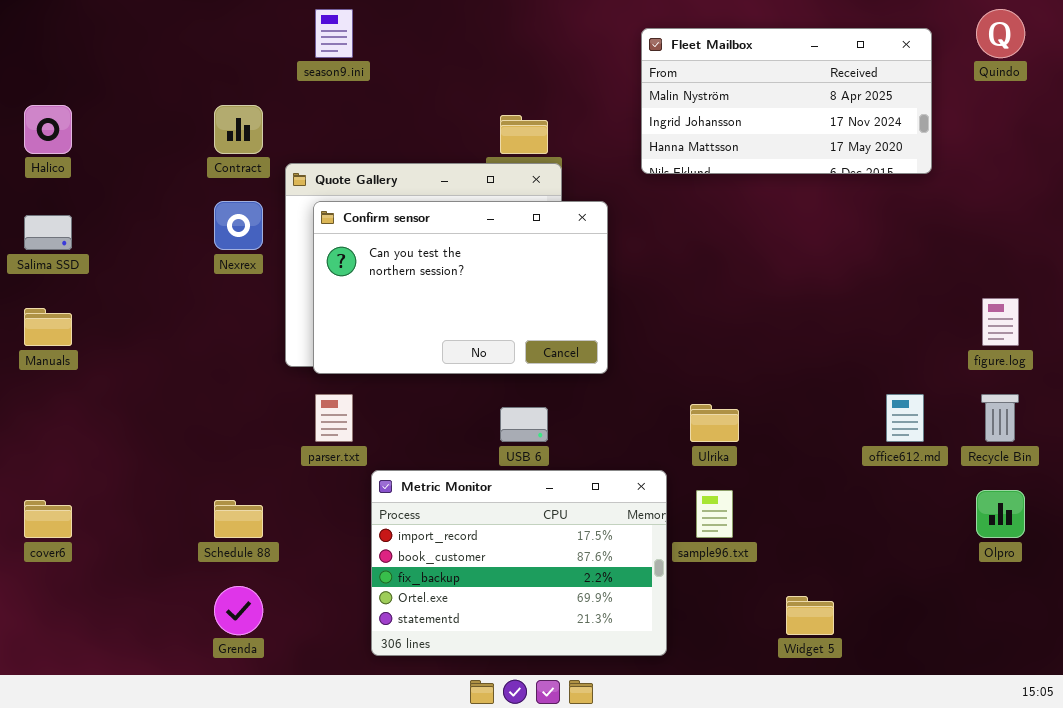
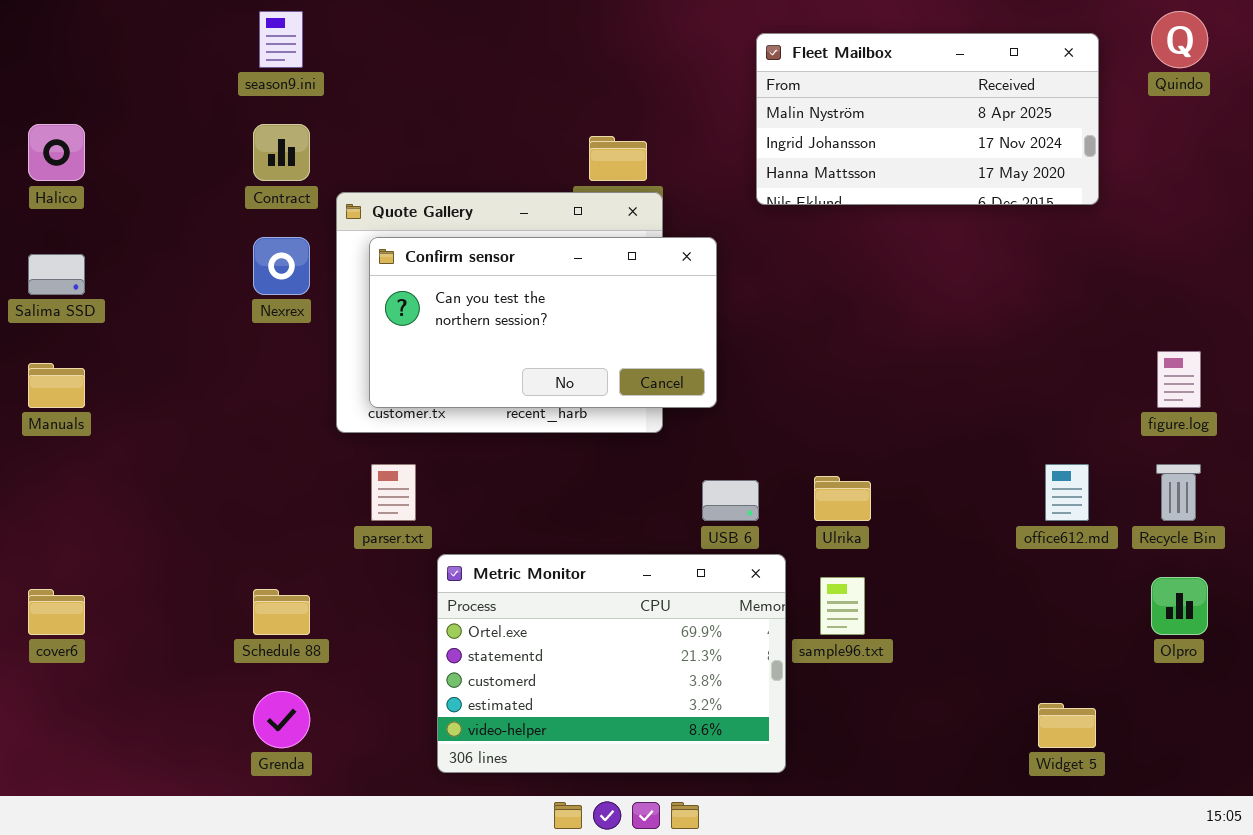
season9.ini: [315,9,353,58] -> [259,11,303,68], moved
Confirm sensor: [313,201,608,374] -> [369,237,717,408], resized
USB 6: [500,407,548,442] -> [702,480,759,521], moved
Metric Monitor: [371,470,667,656] -> [437,554,786,773], scrolled down 3 rows
Widget 5: [786,596,834,635] -> [1038,703,1096,748], moved

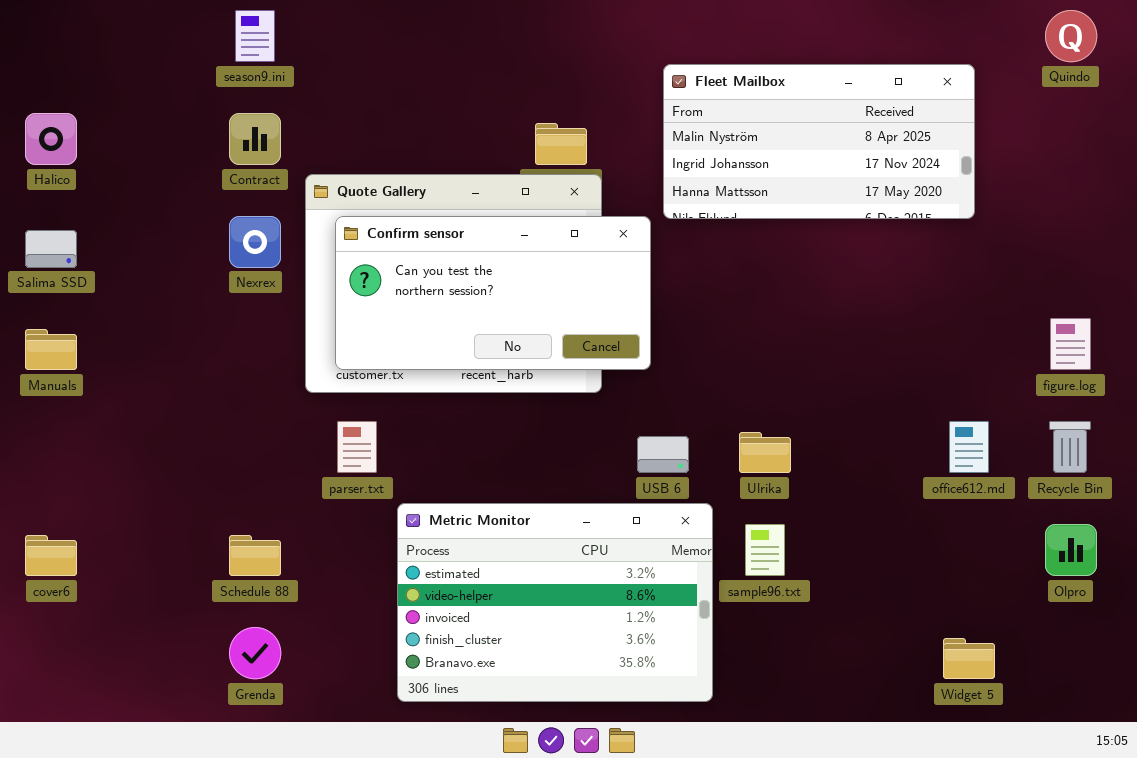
Fleet Mailbox: [756,33,1099,205] -> [663,64,975,219], moved
Metric Monitor: [437,554,786,773] -> [397,503,713,702], scrolled down 3 rows

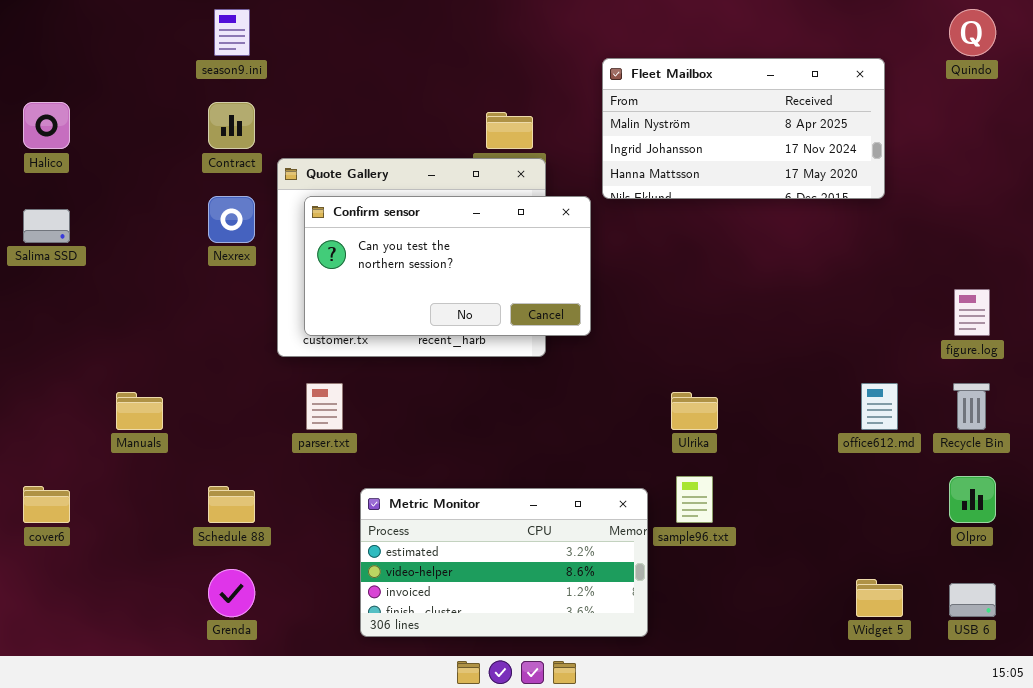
Manuals: [25,329,77,370] -> [116,392,163,430], moved
USB 6: [637,436,689,473] -> [949,583,996,617], moved
Metric Monitor: [397,503,713,702] -> [360,488,648,637], resized

